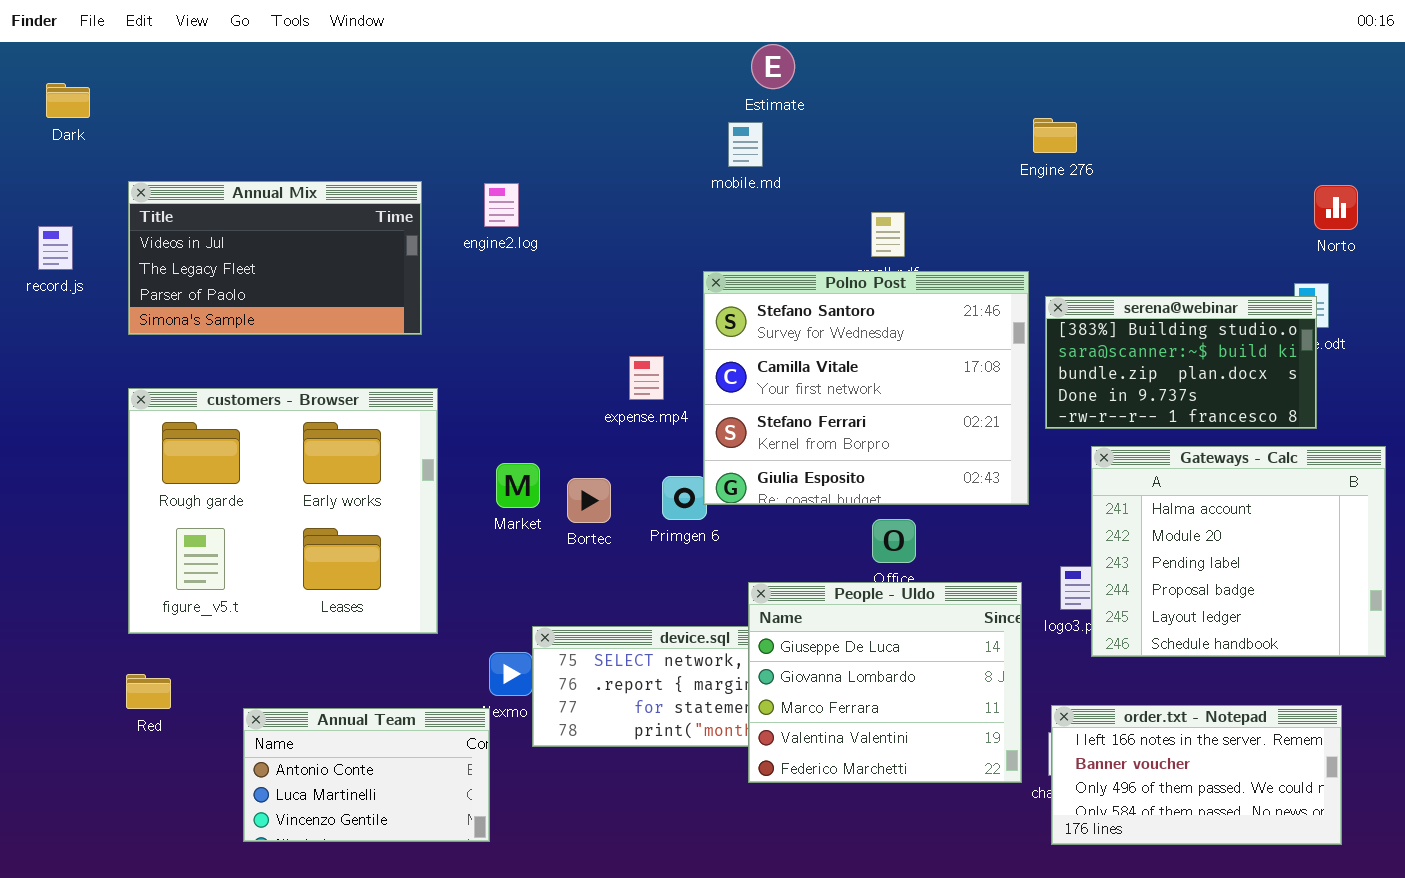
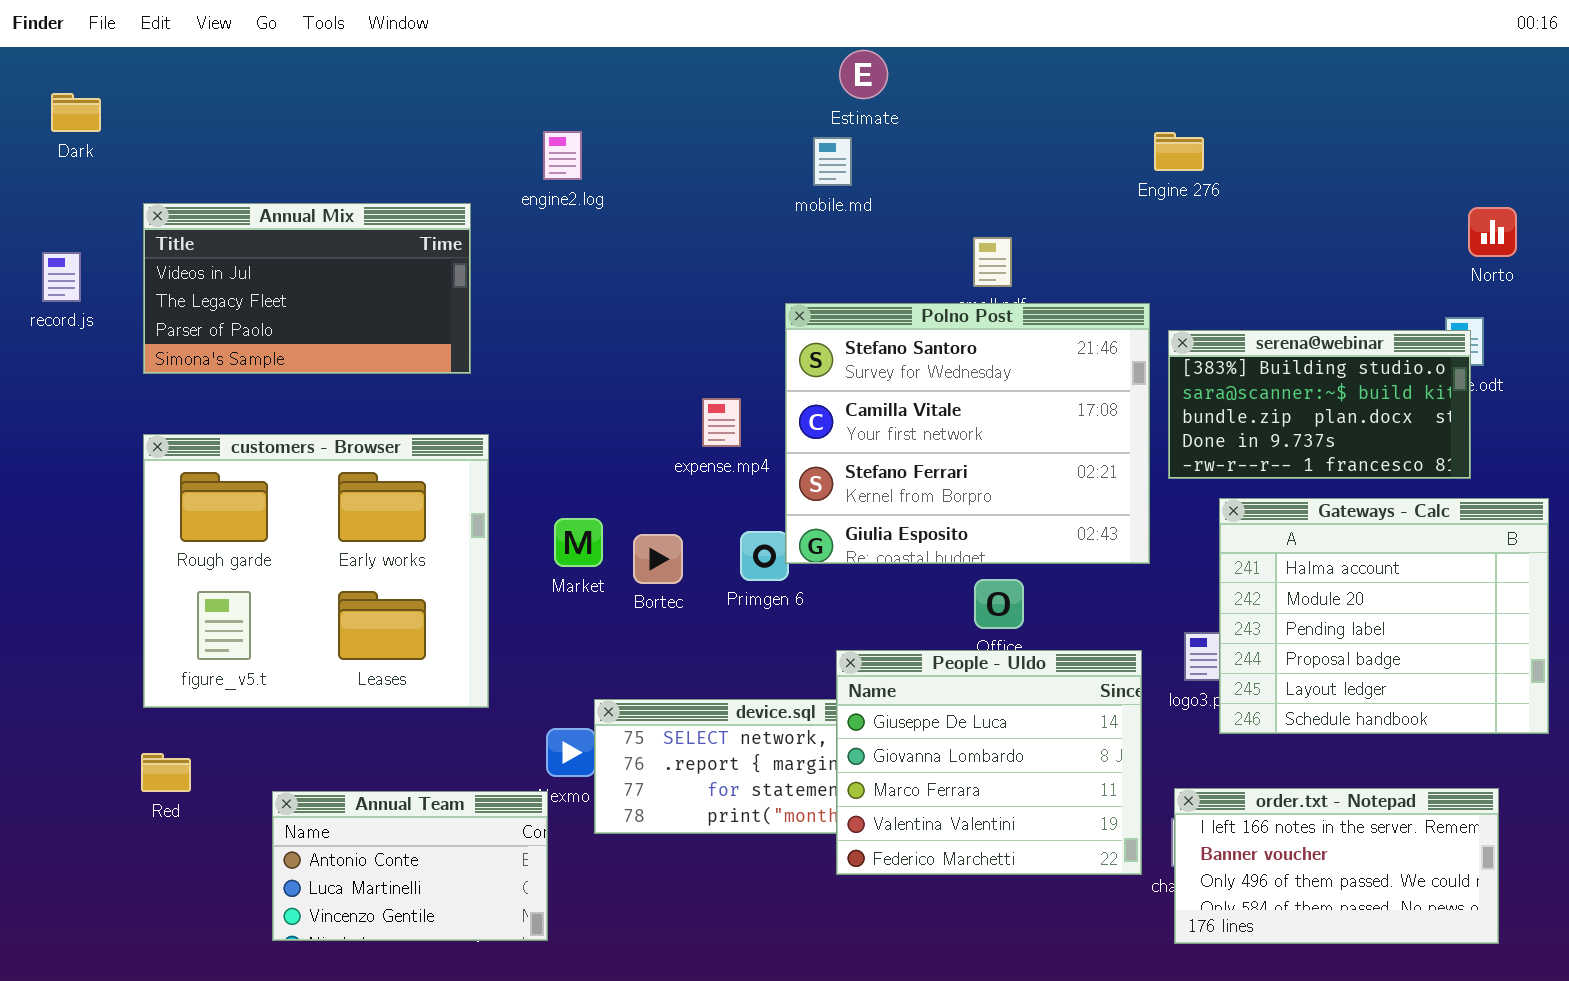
engine2.log: [484,183,519,227] -> [543,131,582,180], moved

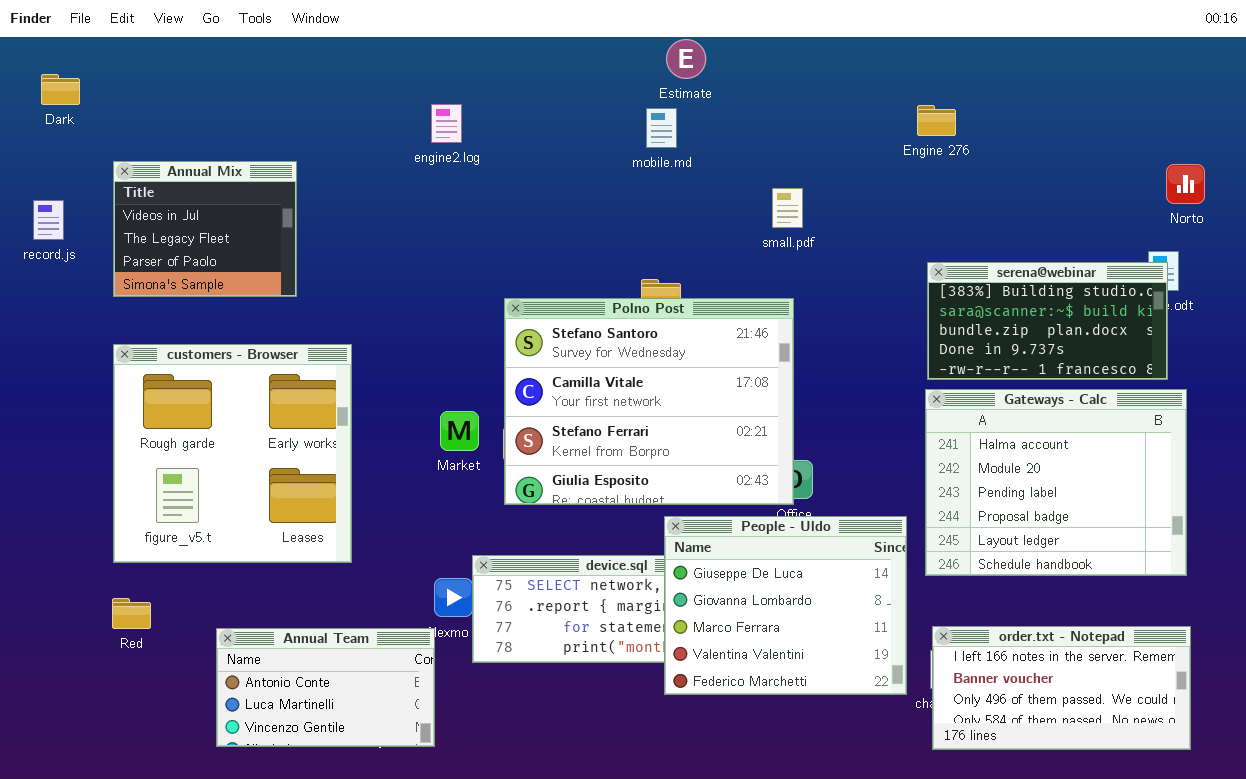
Annual Mix: [143,203,471,374] -> [113,161,297,297], resized
Polno Post: [785,303,1150,564] -> [504,298,794,505], moved
customers - Browser: [143,434,489,708] -> [113,344,352,563], resized
Gateways - Calc: [1219,498,1549,734] -> [925,389,1187,576], moved

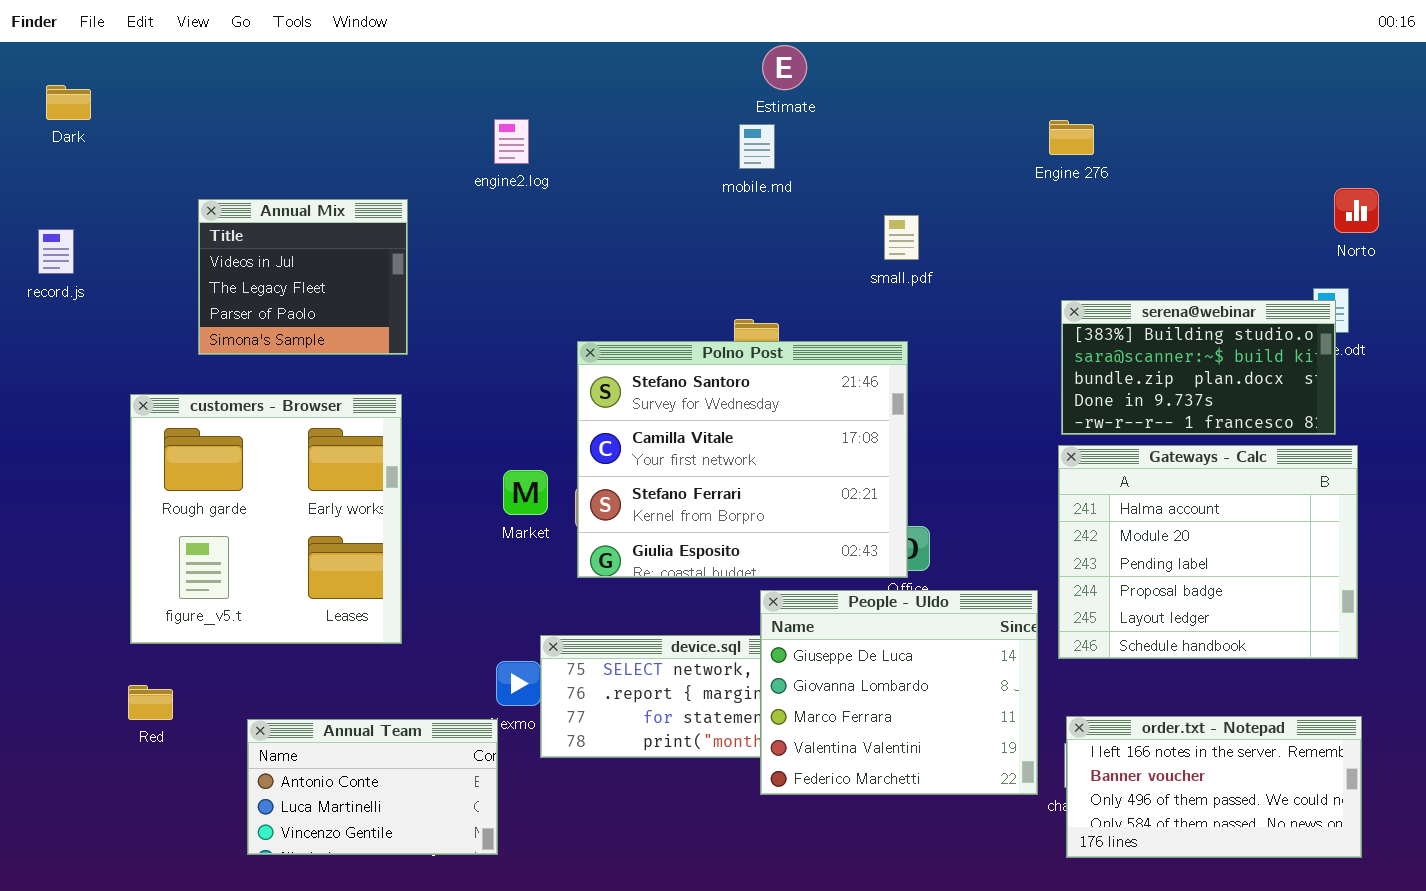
Annual Mix: [113,161,297,297] -> [198,199,408,355], moved

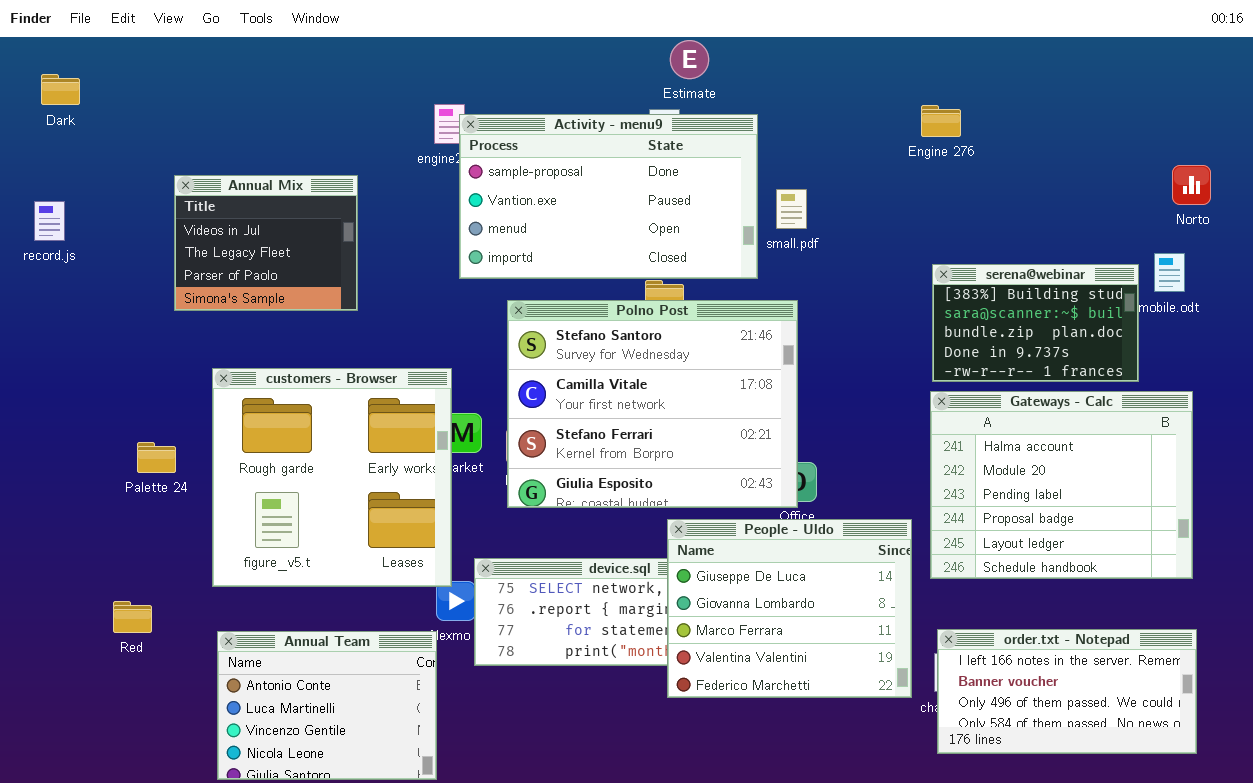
Activity - menu9: none -> [459,114,758,279], opened
serena@webinar: [1061,300,1336,435] -> [932,264,1139,382], resized
customers - Browser: [130,394,402,644] -> [212,368,452,587], moved
Annual Team: [247,719,498,855] -> [217,631,437,780], resized

